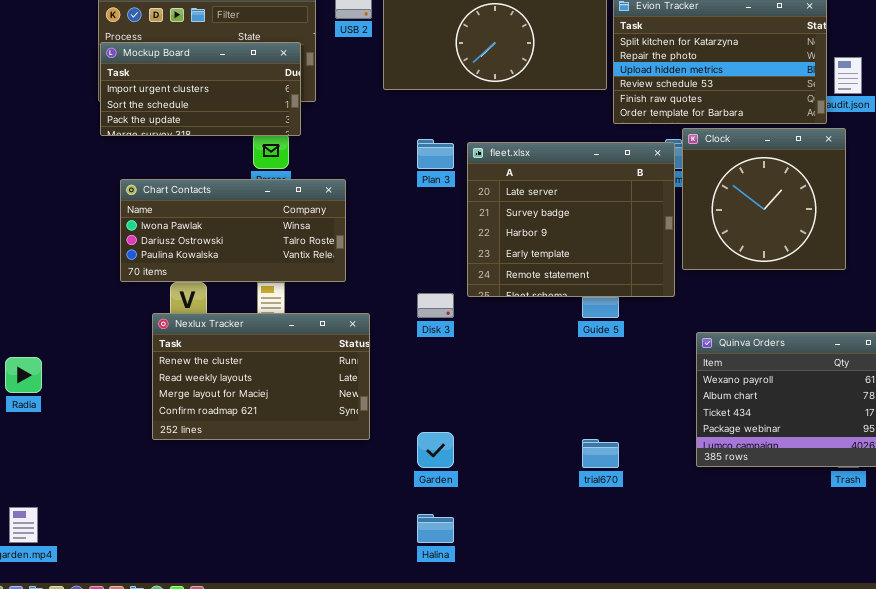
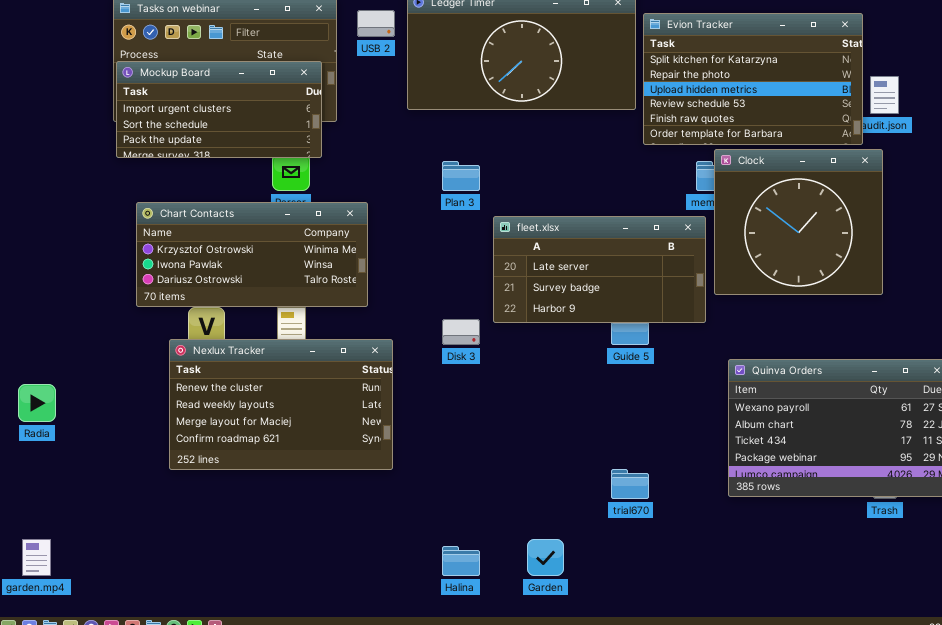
fleet.xlsx: [467,142,675,297] -> [493,216,706,323], resized
Chart Contacts: [120,179,346,282] -> [136,202,368,307], scrolled up 1 row
Garden: [417,432,454,468] -> [527,539,564,576], moved

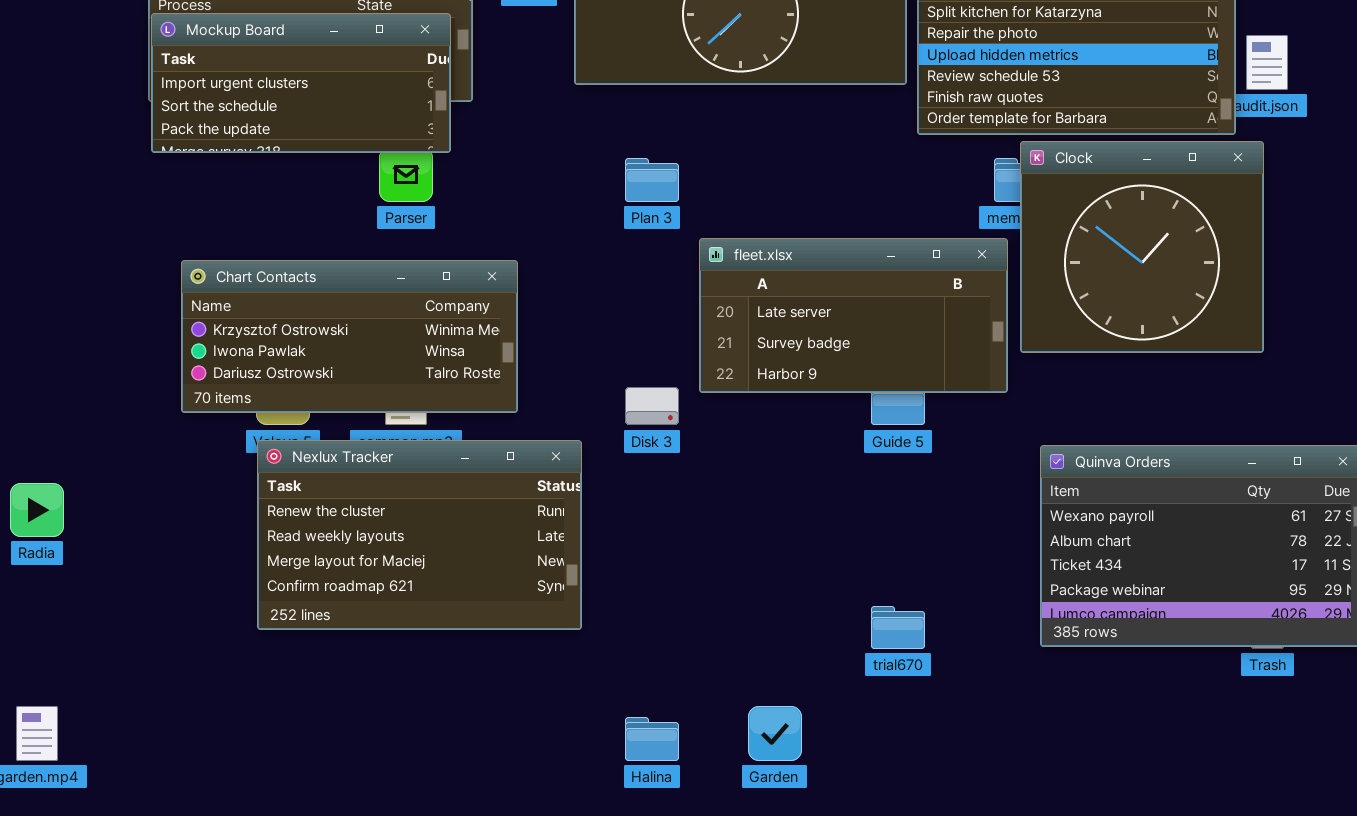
Chart Contacts: [136,202,368,307] -> [181,260,518,413], moved
Nexlux Tracker: [169,339,393,470] -> [257,440,582,630], moved

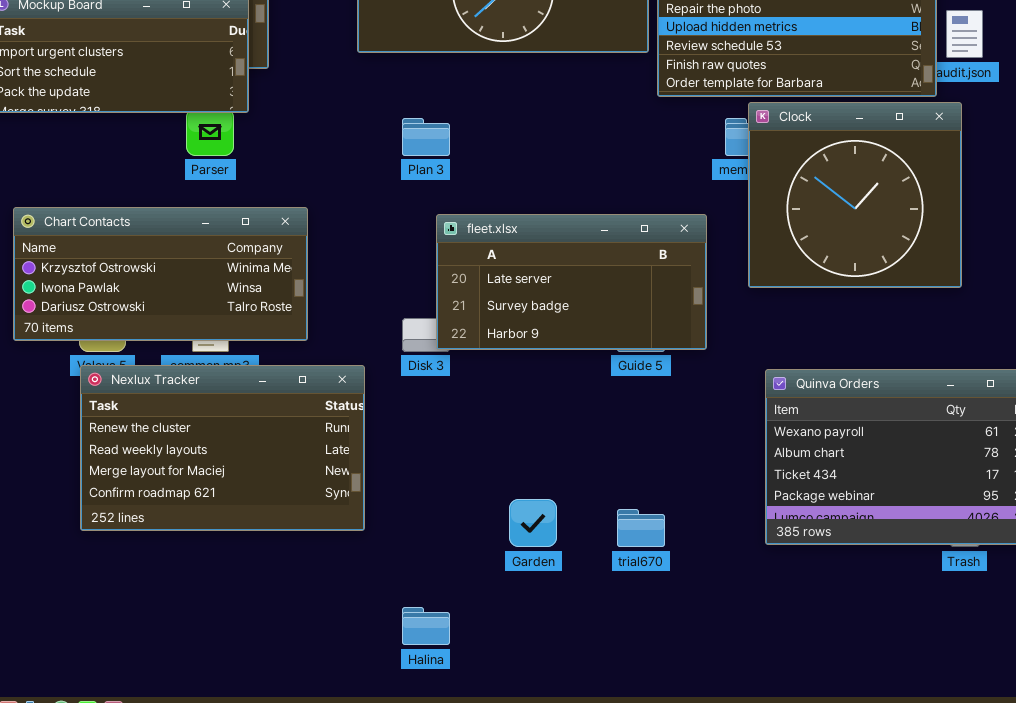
fleet.xlsx: [699,238,1008,393] -> [436,214,707,350], moved
Garden: [748,706,802,761] -> [509,499,557,547], moved

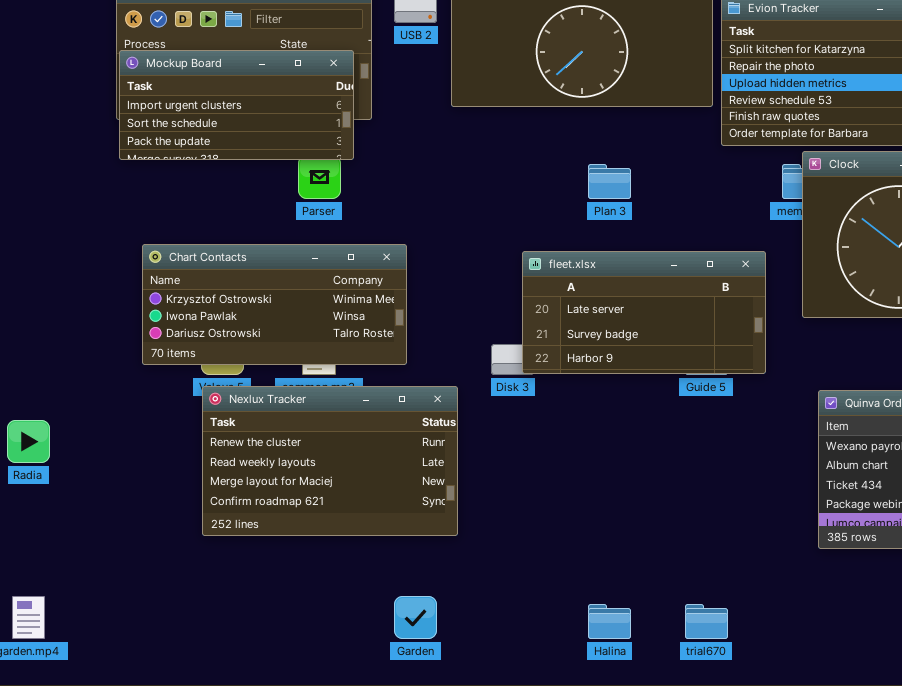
Plan 3: [402,118,450,156] -> [588,164,631,199], moved
Garden: [509,499,557,547] -> [394,596,437,639], moved
trial670: [617,509,665,547] -> [685,604,728,639], moved
Halina: [402,607,450,645] -> [588,604,631,639], moved

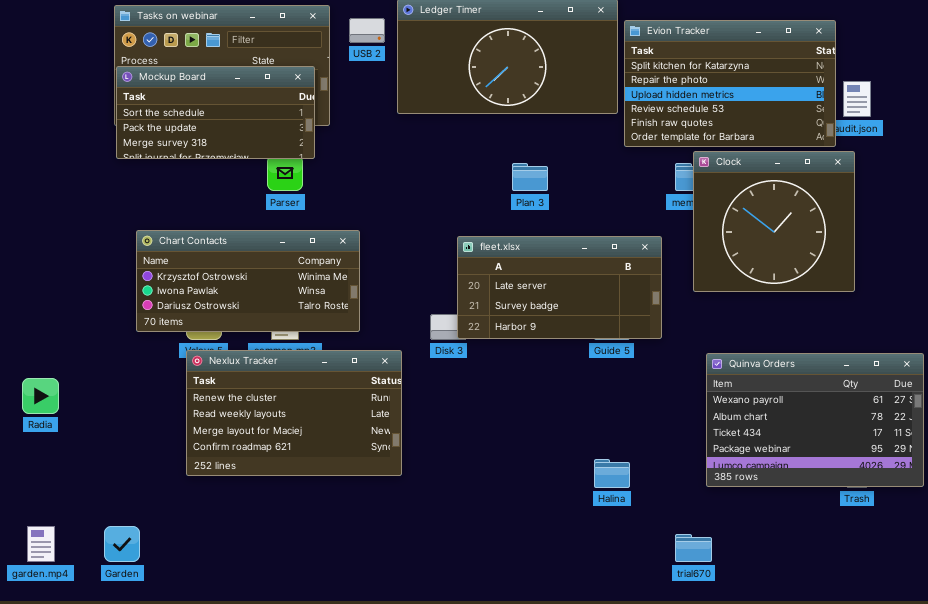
Mockup Board: [119,50,354,160] -> [116,66,315,159], scrolled down 1 row
Garden: [394,596,437,639] -> [104,526,140,562], moved
Halina: [588,604,631,639] -> [594,459,630,488], moved
trial670: [685,604,728,639] -> [675,534,712,562], moved

